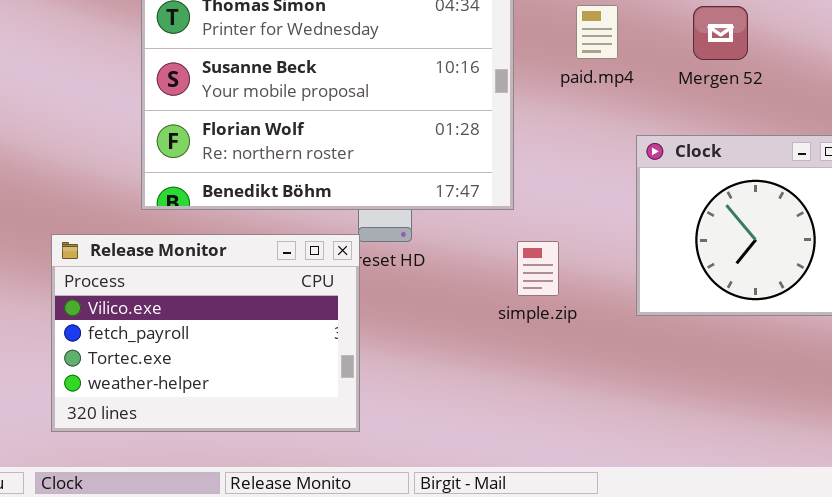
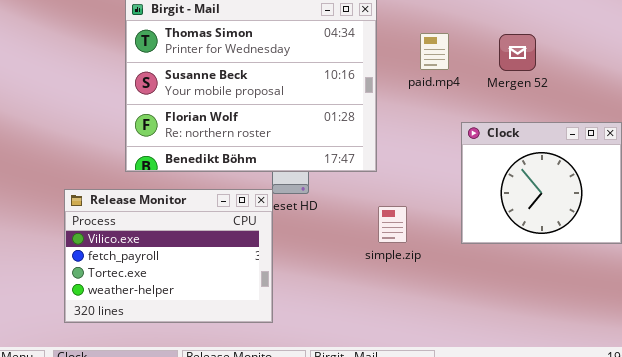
simple.zip: [517,241,559,296] -> [378,206,407,243], moved

